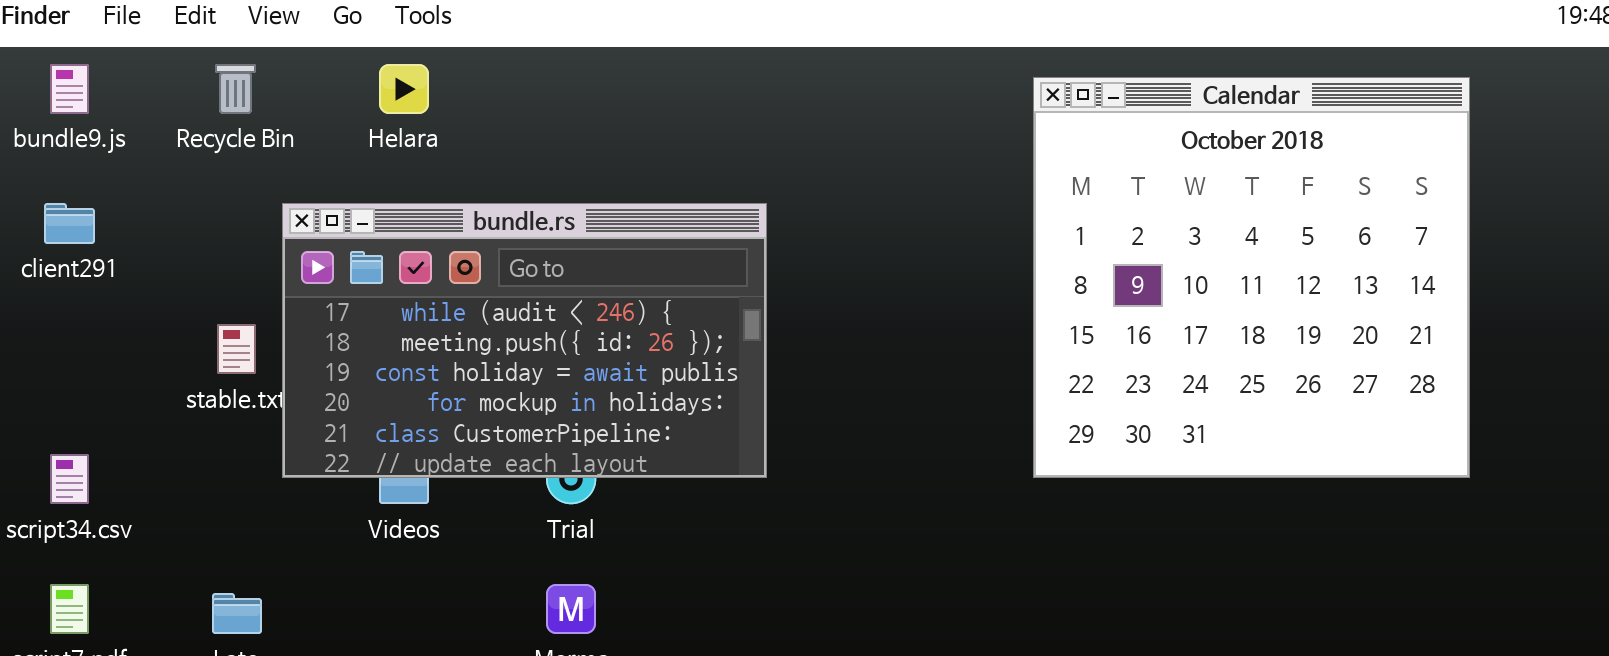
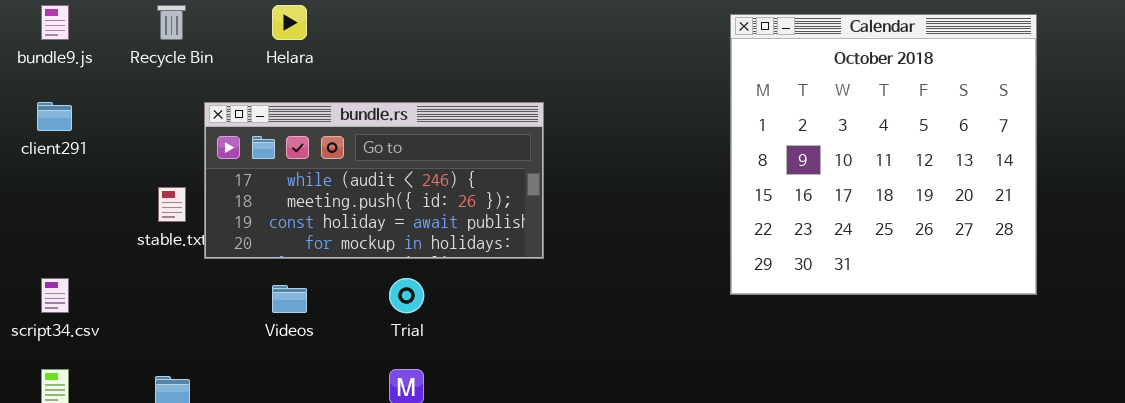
bundle.rs: [282,203,767,478] -> [204,102,544,259], resized

